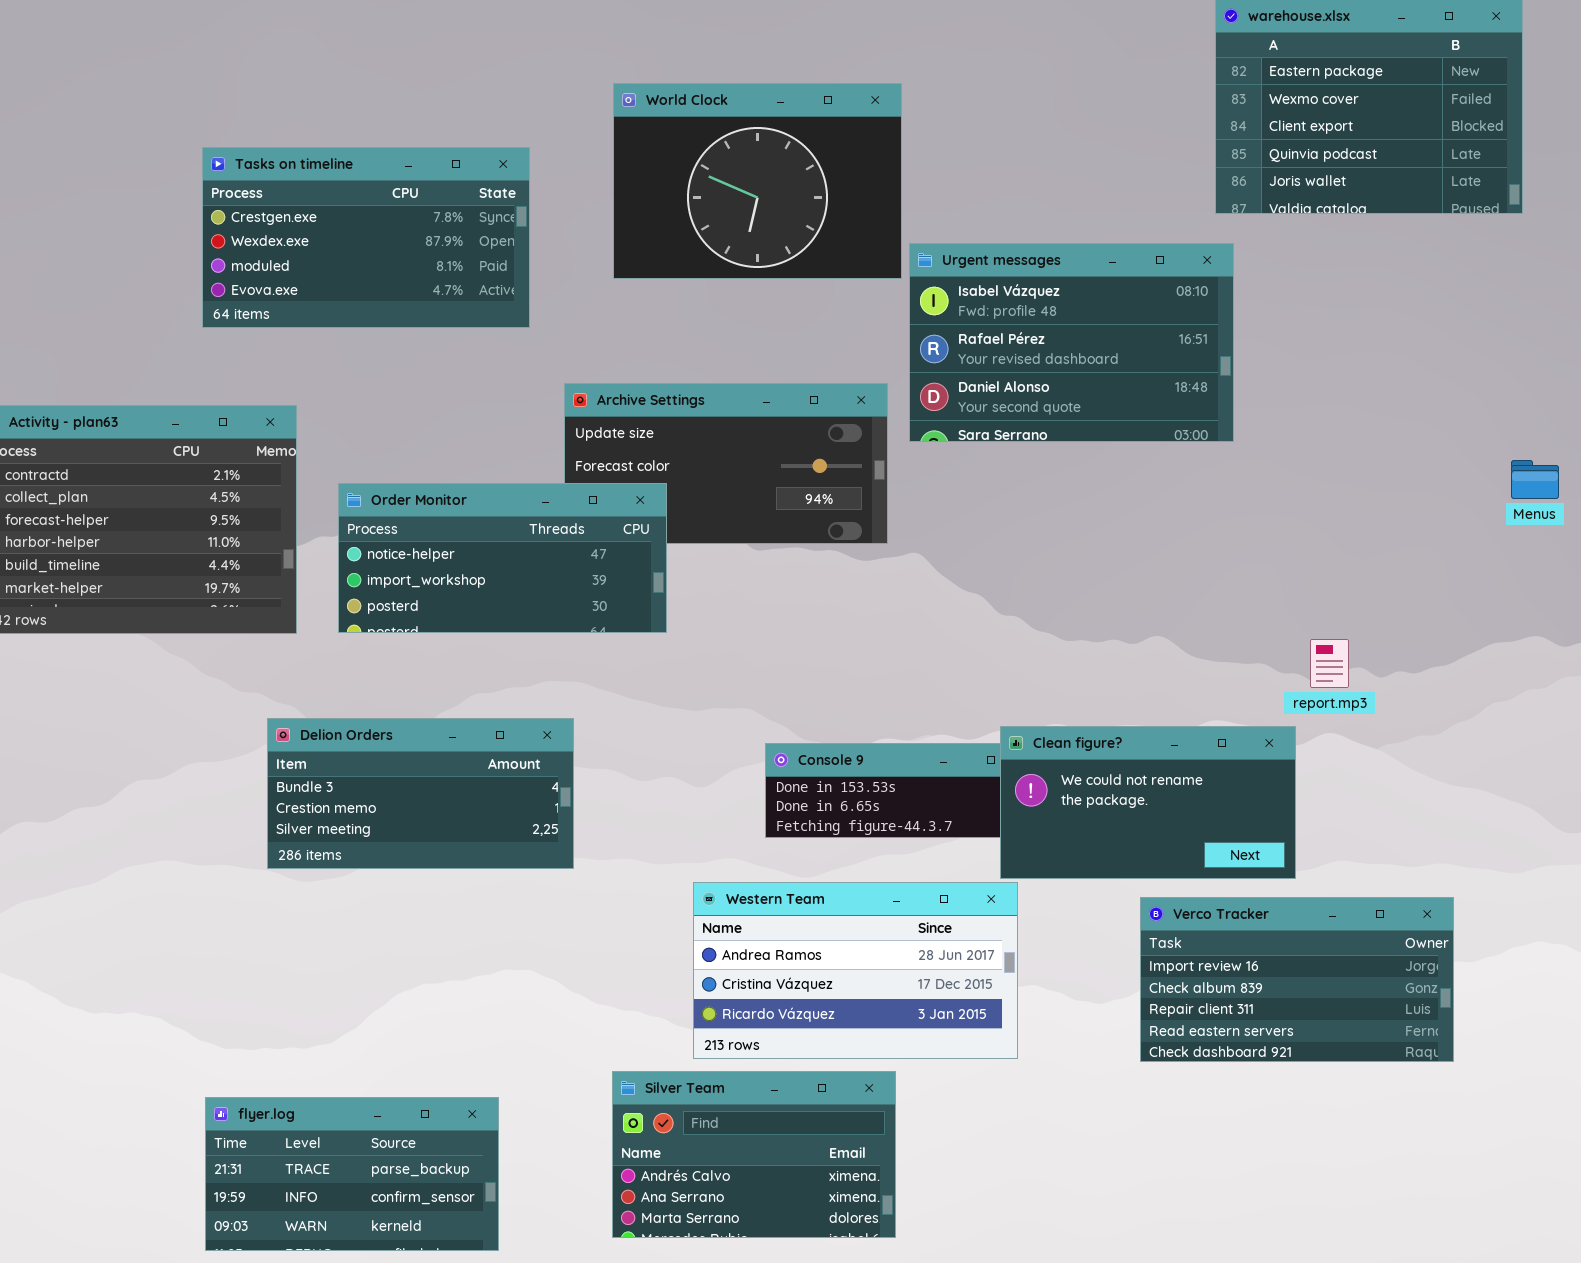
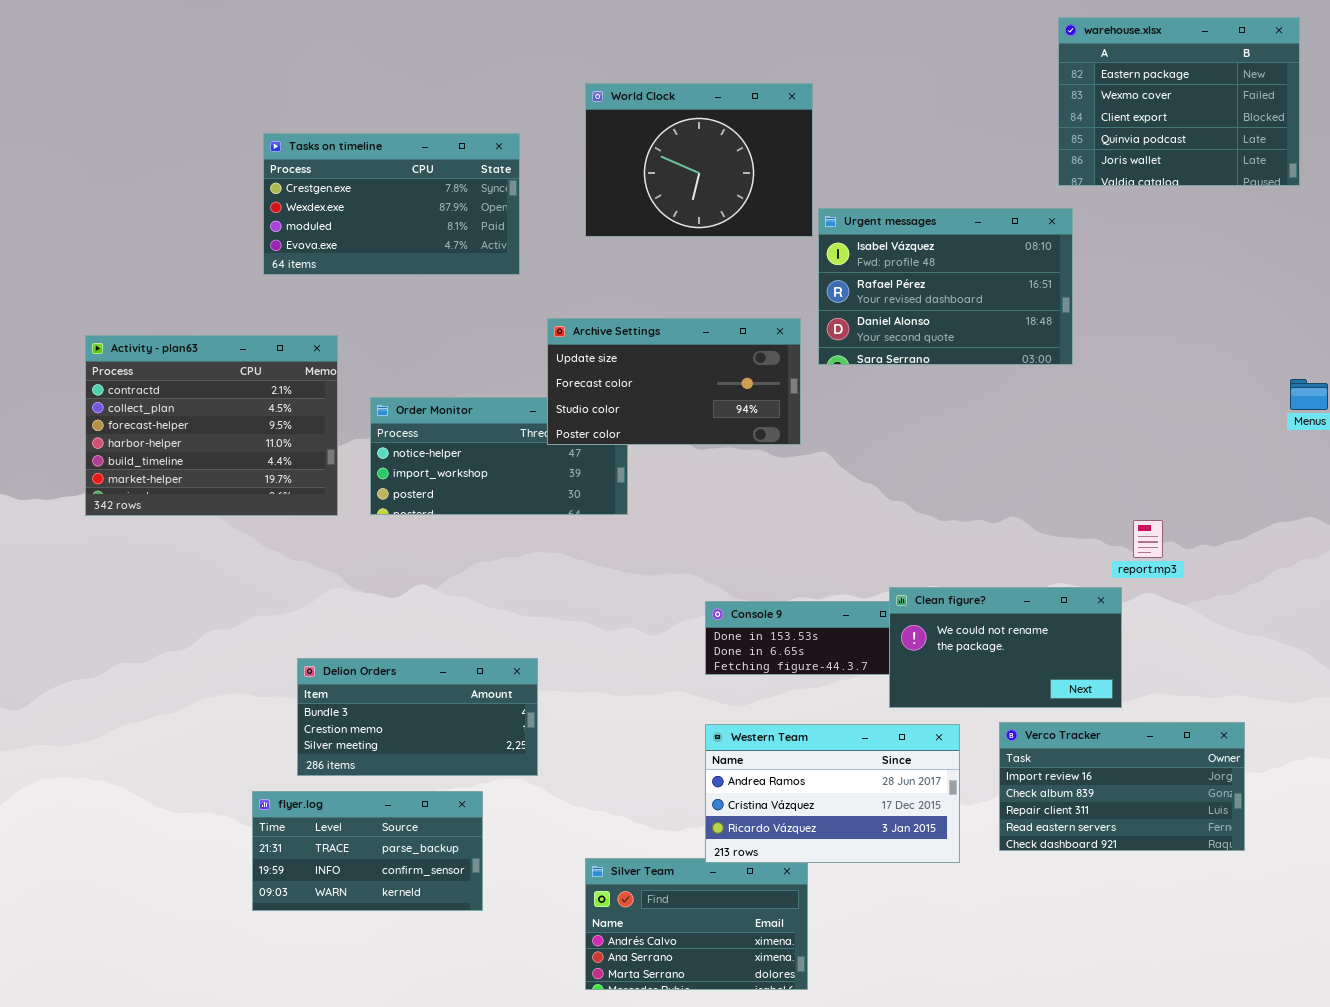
Archive Settings: [564,383,888,544] -> [547,318,801,445], raised
Delion Orders: [267,718,574,869] -> [297,658,538,776], moved
Western Team: [693,882,1018,1059] -> [705,724,960,863], moved
flyer.log: [205,1097,499,1251] -> [252,791,483,911], moved

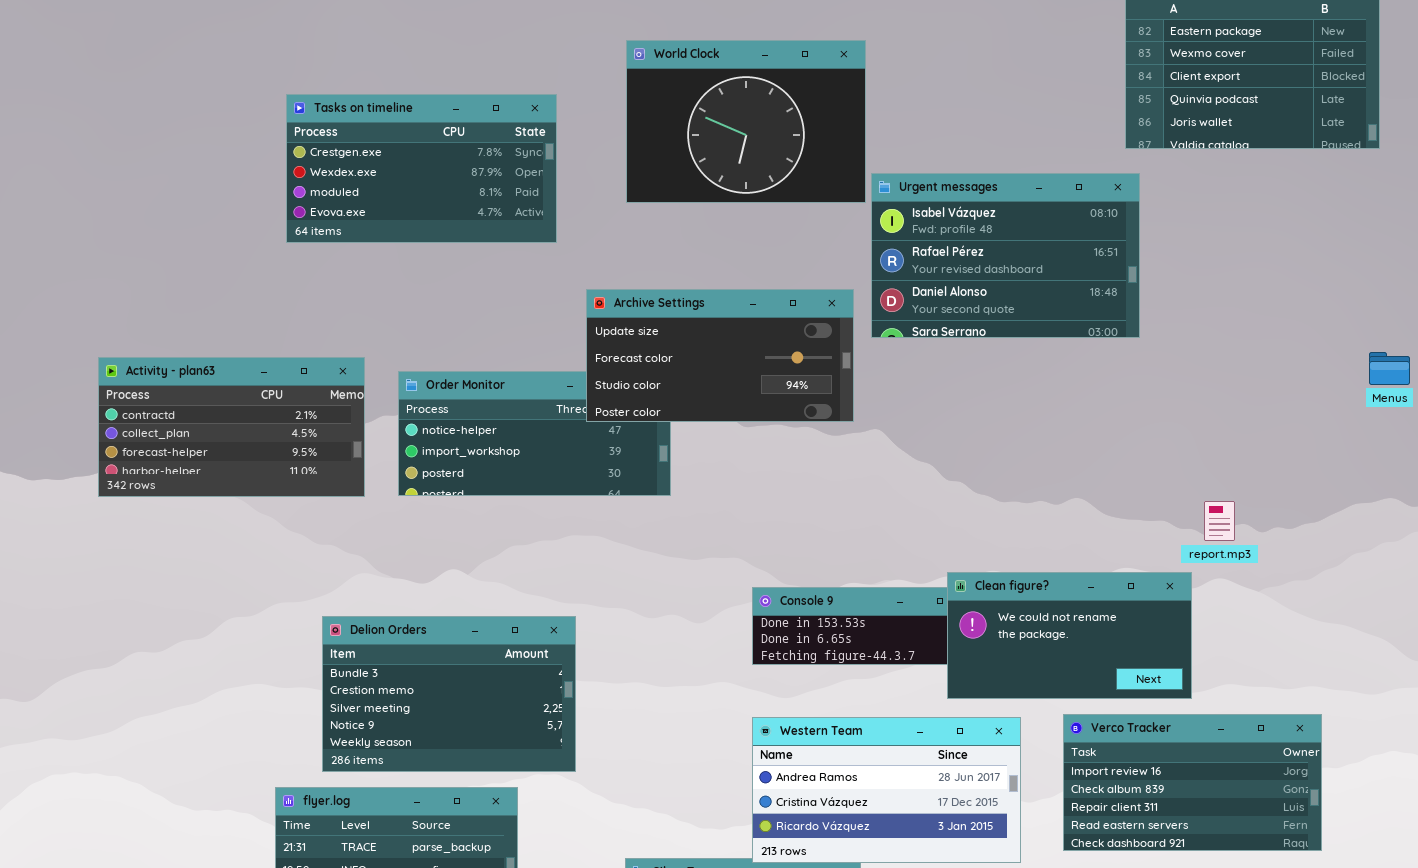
Activity - plan63: [85,335,338,516] -> [98,357,365,497], resized
Delion Orders: [297,658,538,776] -> [322,616,576,772], resized

